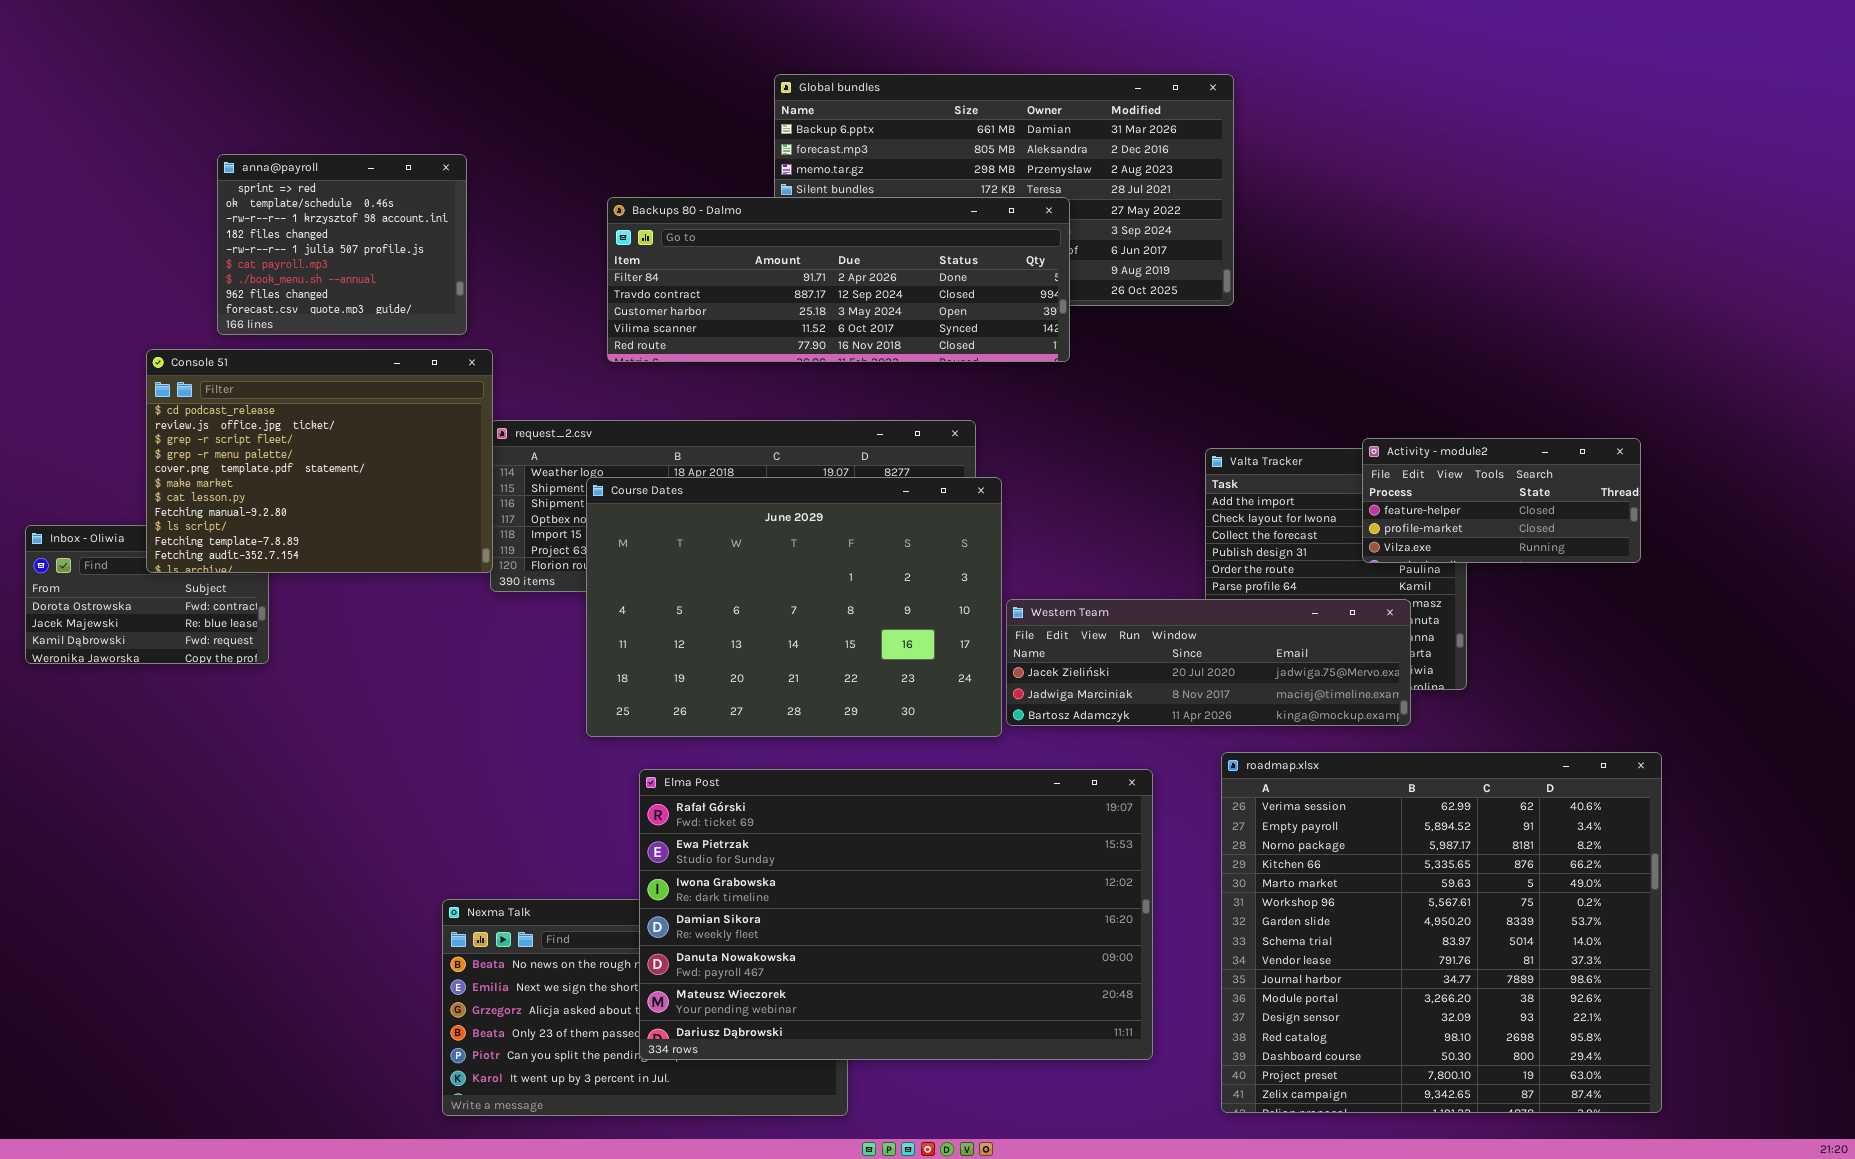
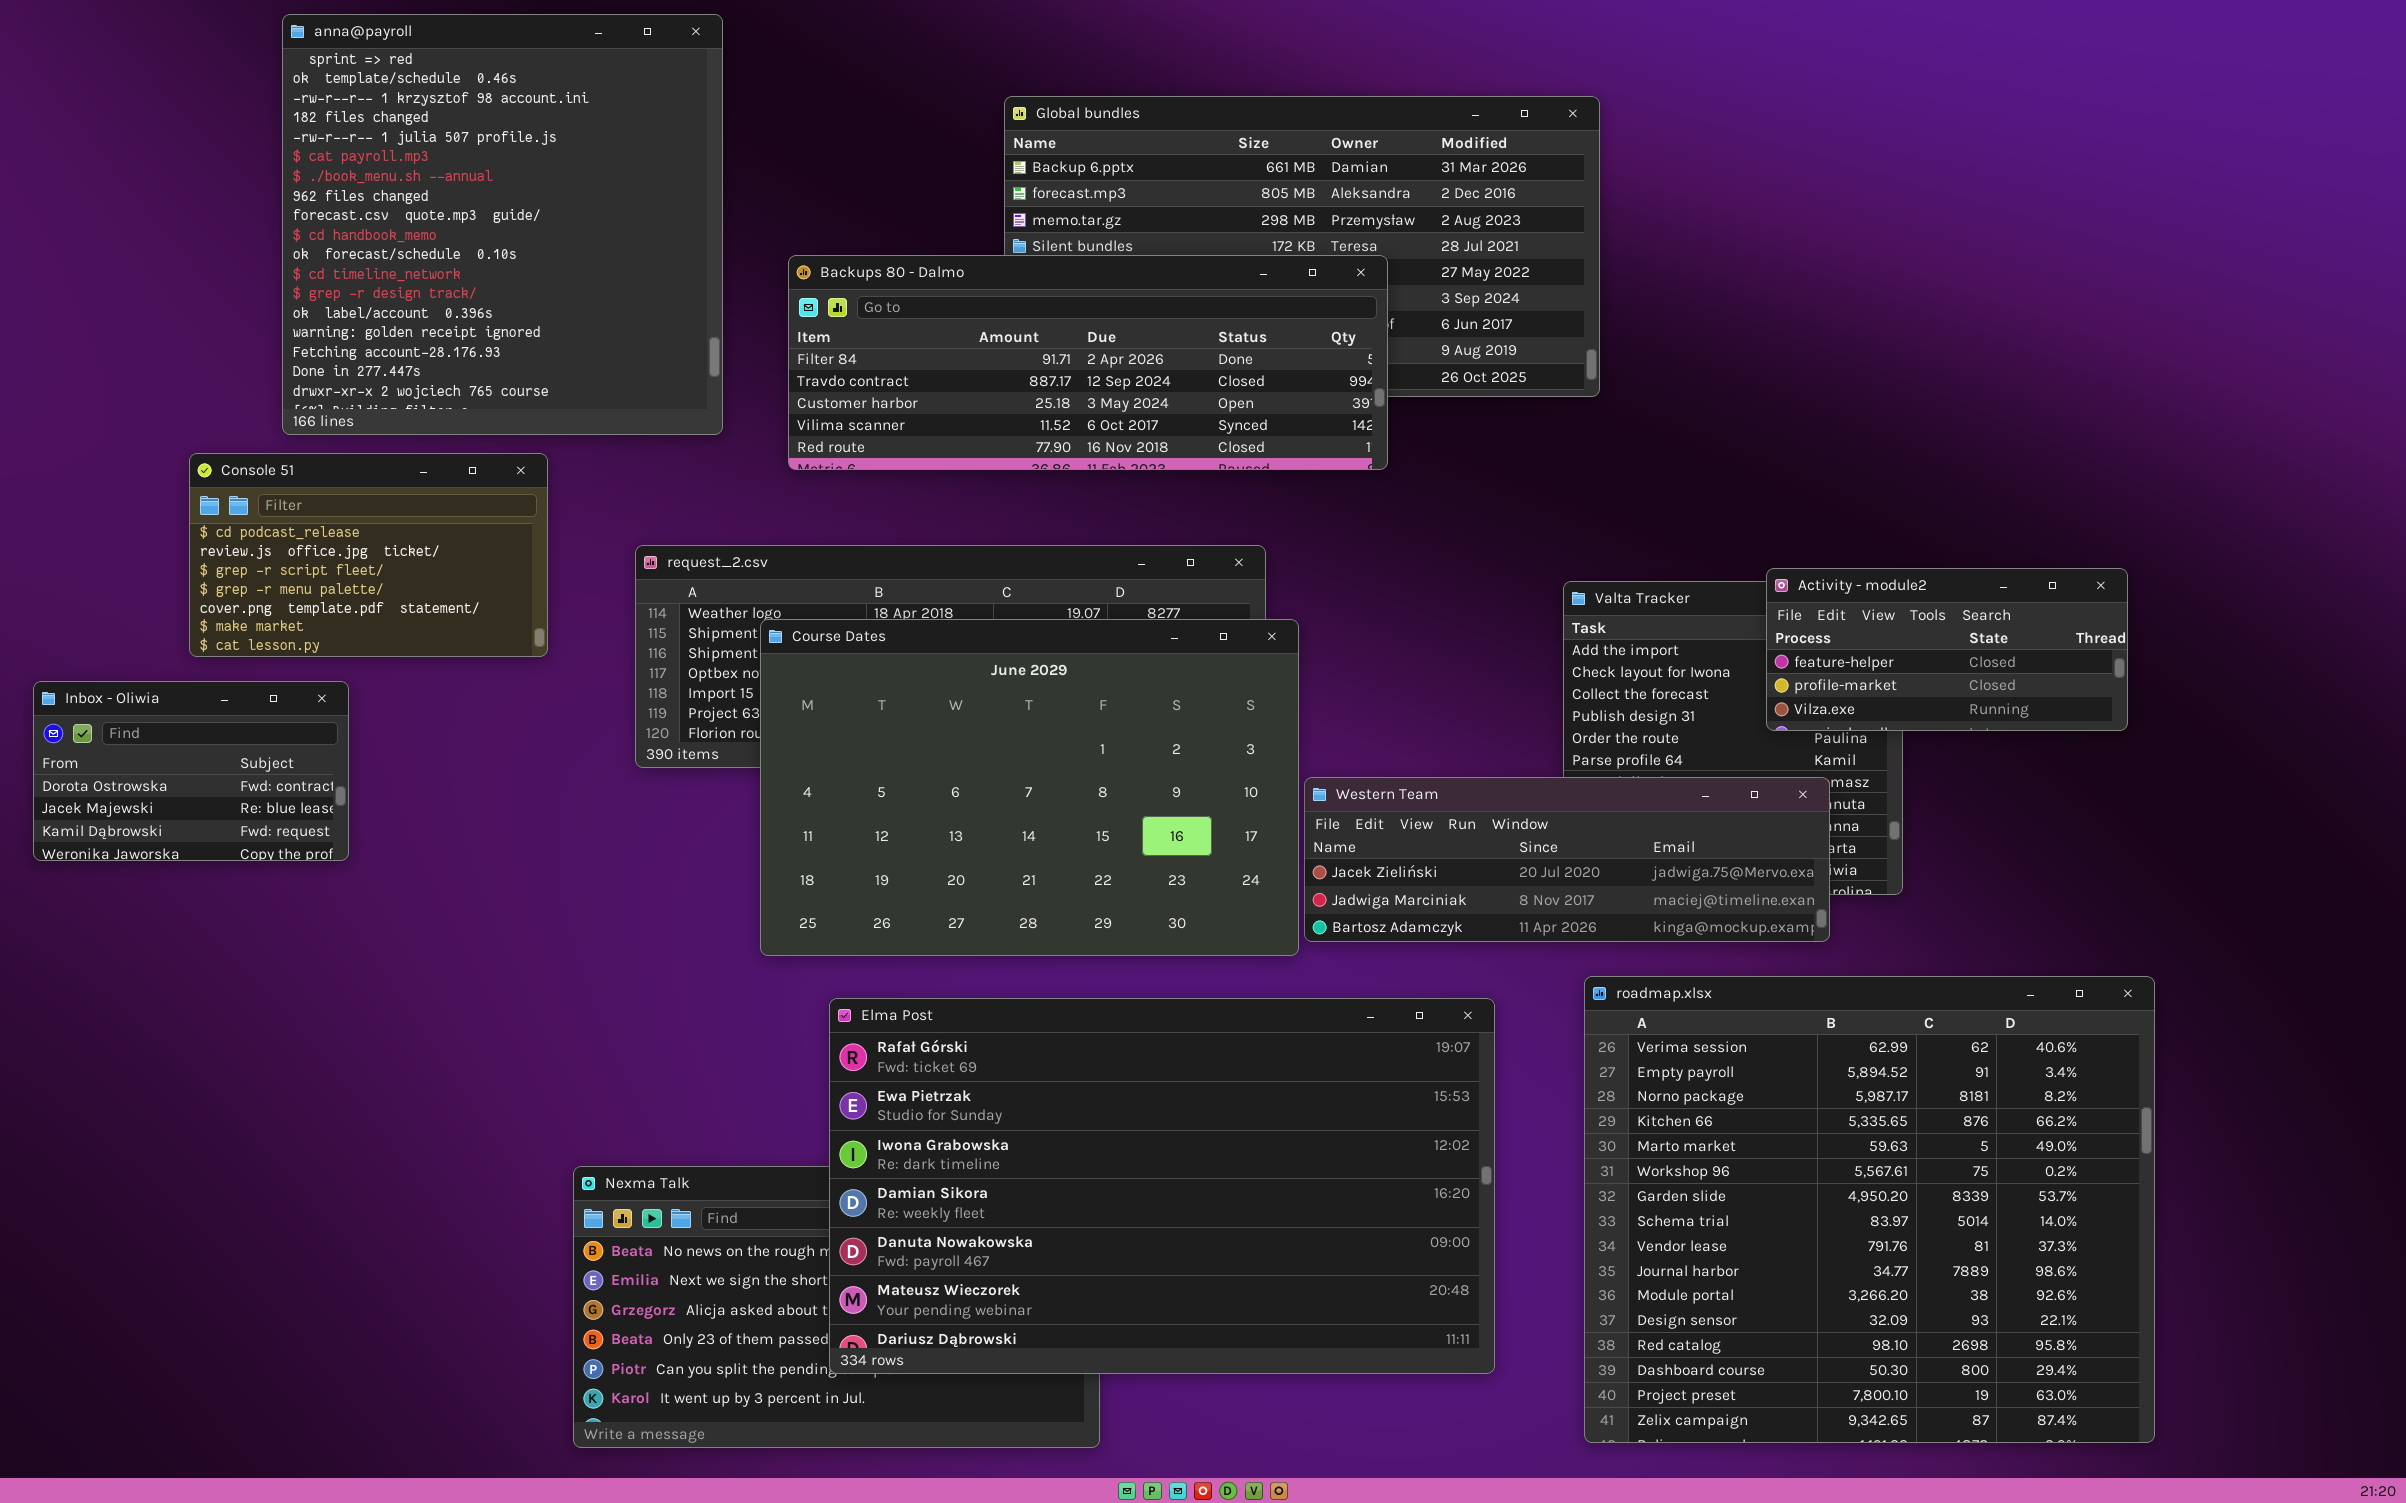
anna@payroll: [217,154,467,335] -> [282,14,723,435], resized
Console 51: [146,349,493,573] -> [189,453,548,657], resized

